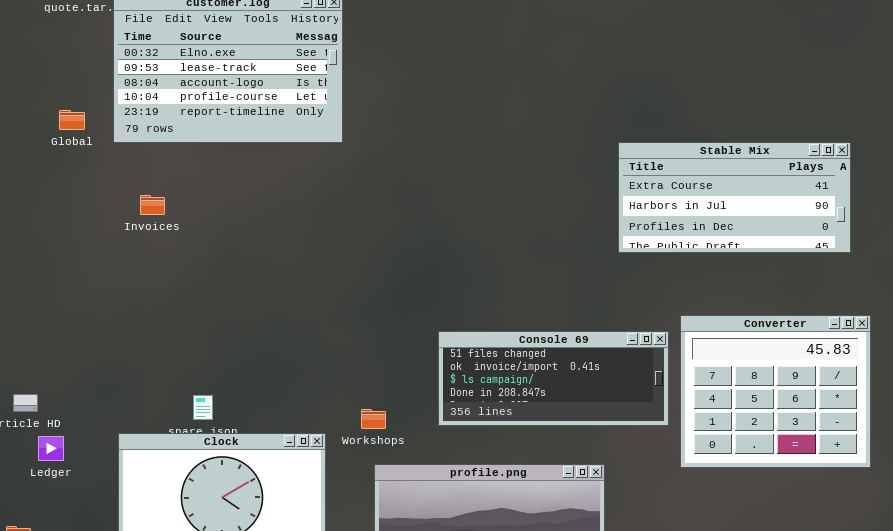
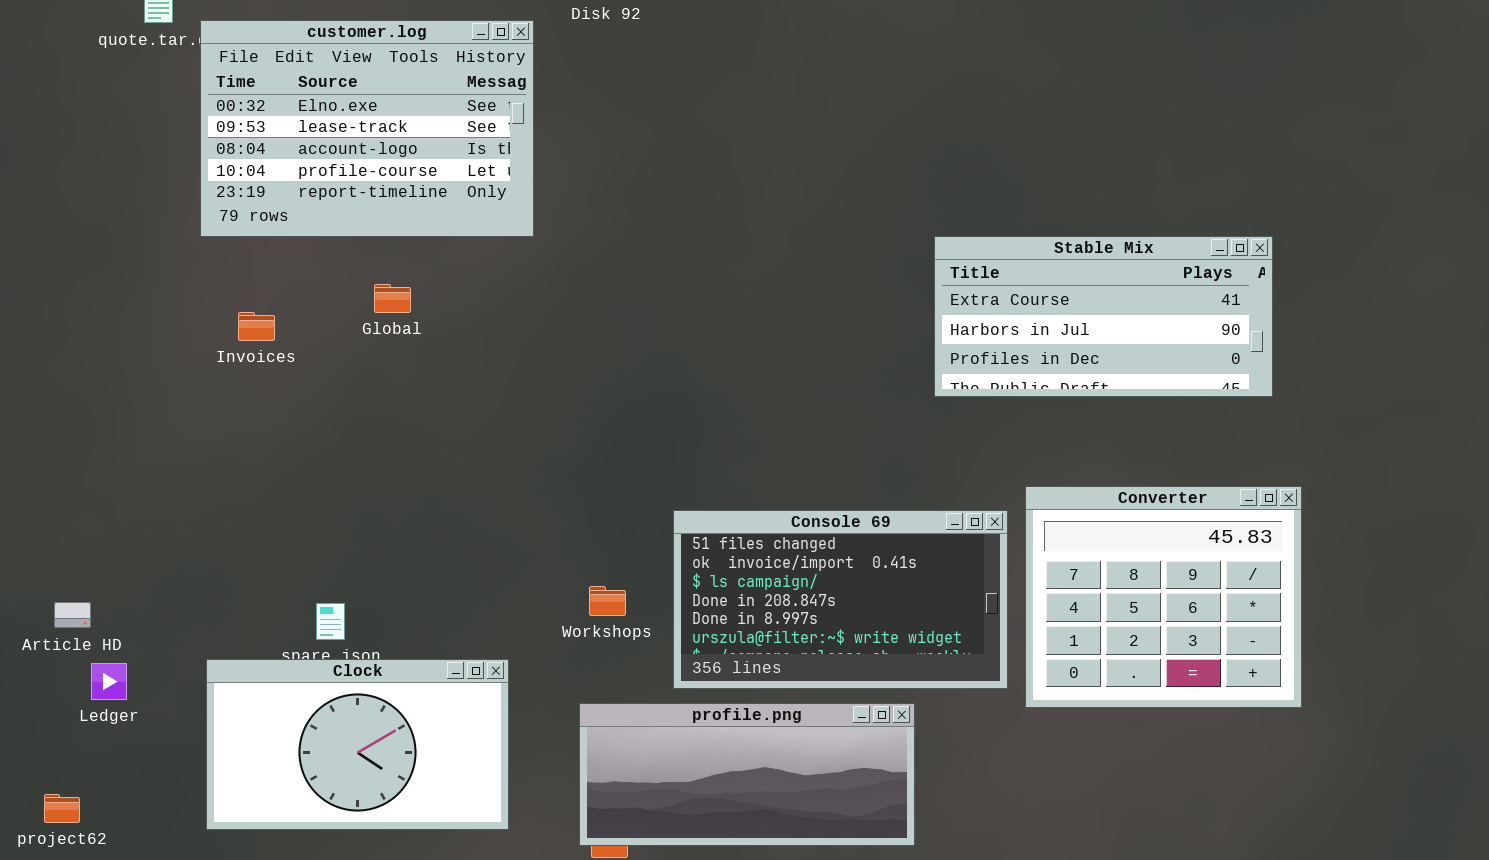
Global: [59,110,85,130] -> [374,284,411,313], moved
Console 69: [438,331,669,426] -> [673,510,1008,689], resized
Workshops: [361,409,386,429] -> [589,586,626,616], moved

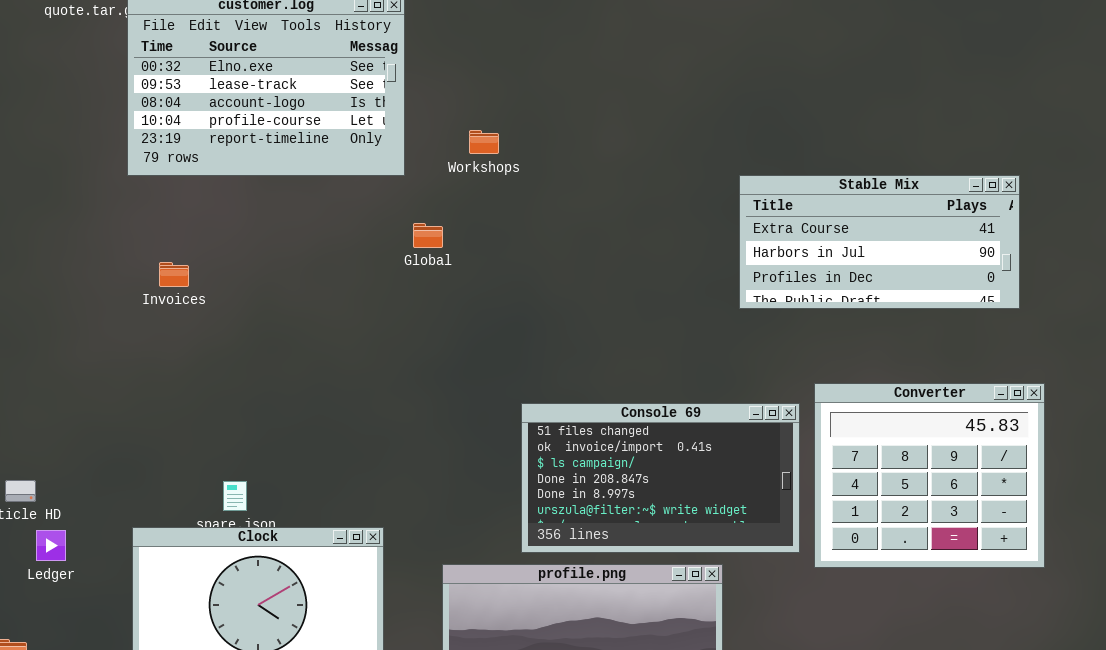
Global: [374,284,411,313] -> [413,223,443,248], moved
Invoices: [238,312,275,341] -> [159,262,189,287], moved
Workshops: [589,586,626,616] -> [469,130,499,154], moved

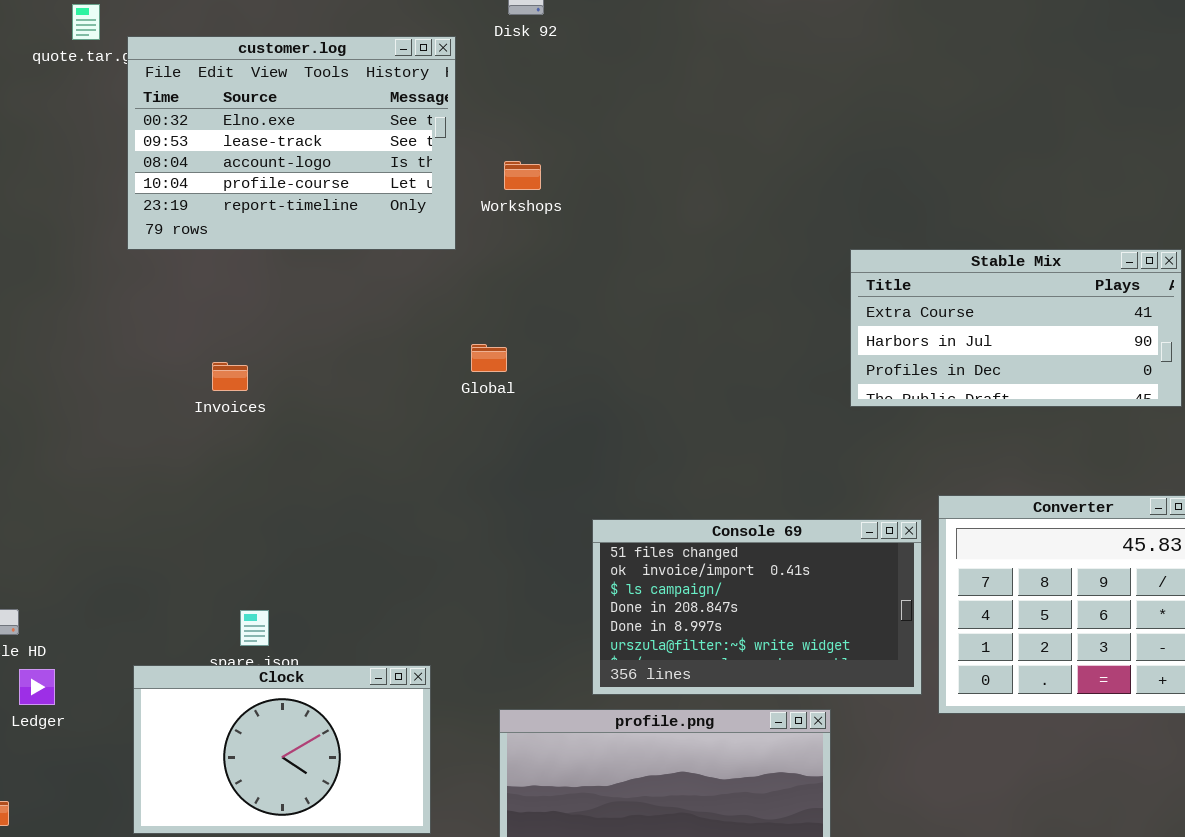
Workshops: [469,130,499,154] -> [504,161,541,190], moved
Global: [413,223,443,248] -> [471,344,507,372], moved
Invoices: [159,262,189,287] -> [212,362,248,391], moved

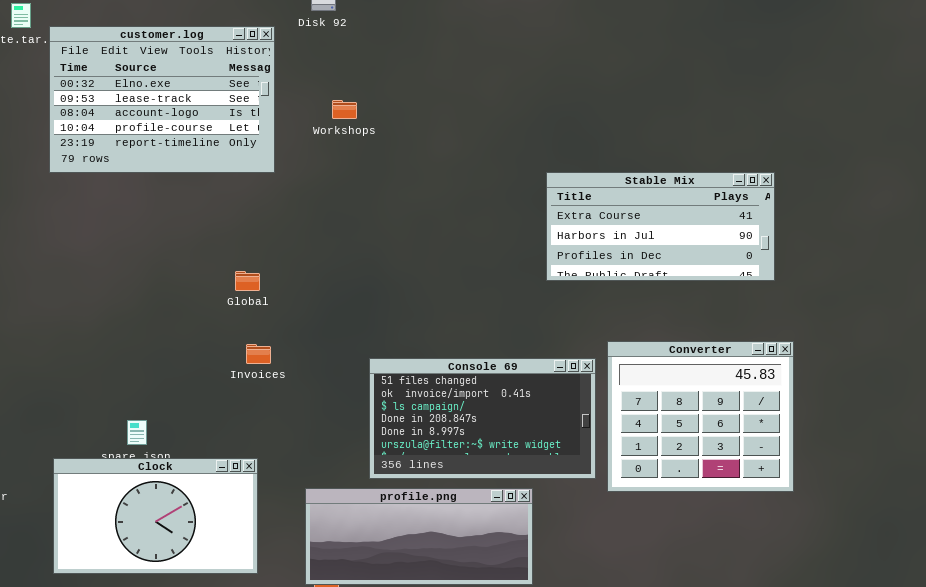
Workshops: [504,161,541,190] -> [332,100,357,119], moved
Global: [471,344,507,372] -> [235,271,260,291], moved
Invoices: [212,362,248,391] -> [246,344,271,364], moved

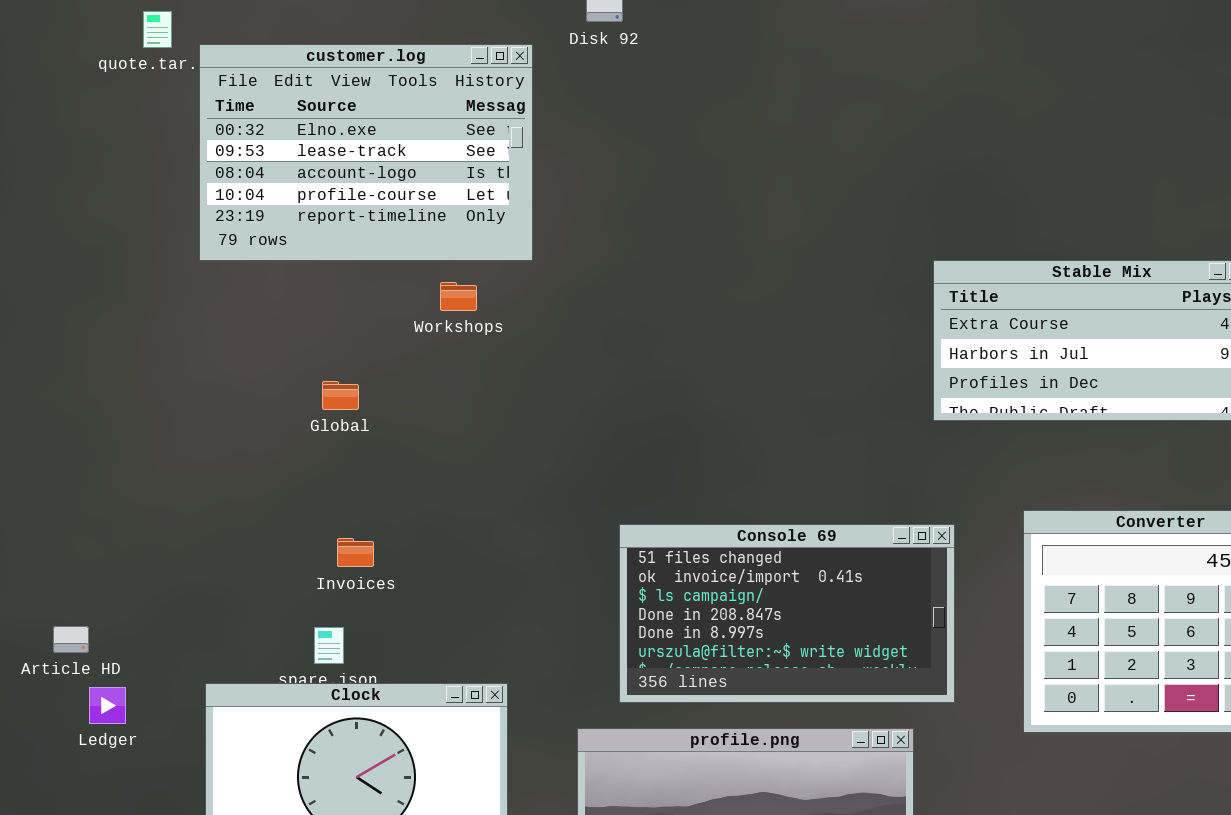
Workshops: [332,100,357,119] -> [440,282,477,311], moved
Global: [235,271,260,291] -> [322,381,359,410], moved
Invoices: [246,344,271,364] -> [337,538,374,567], moved
Console 69: [369,358,596,479] -> [619,524,955,703], moved

